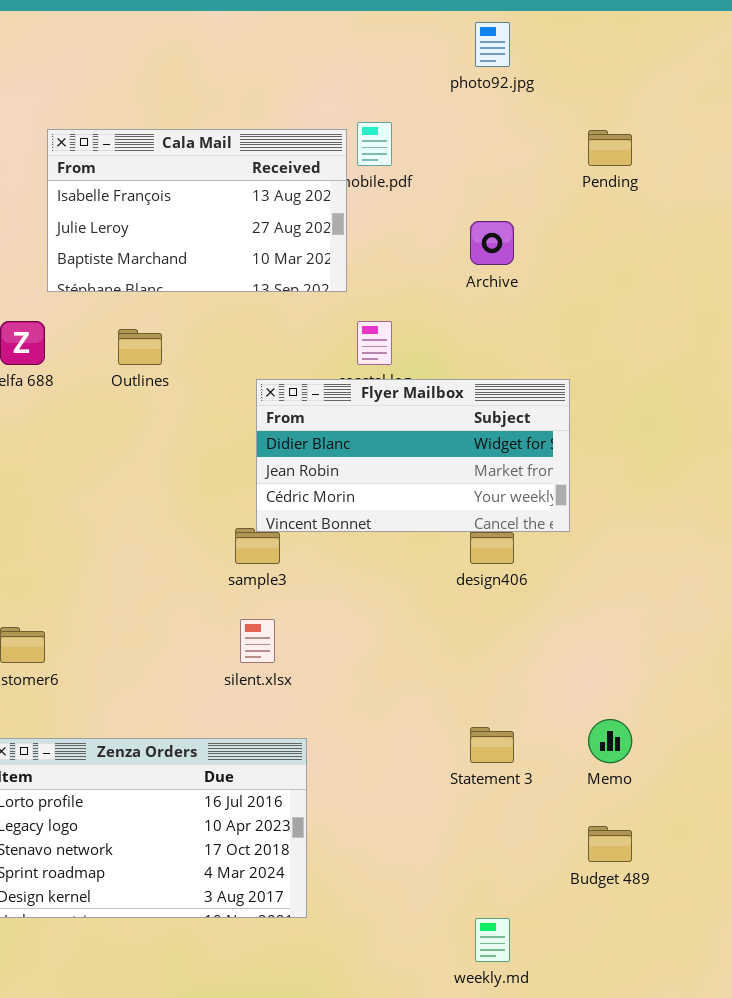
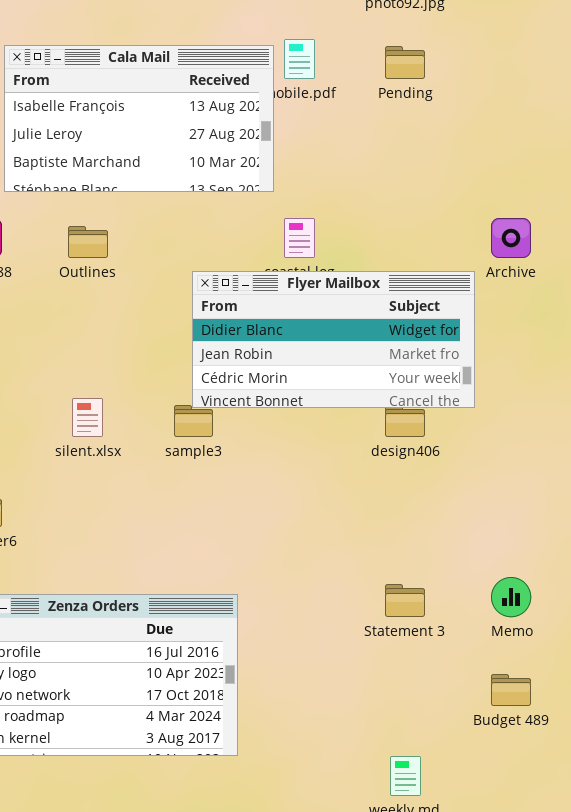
Pending: [588,130,632,166] -> [385,46,425,79], moved
Archive: [470,221,514,265] -> [491,218,531,258], moved
silent.xlsx: [240,619,275,663] -> [72,398,103,437], moved

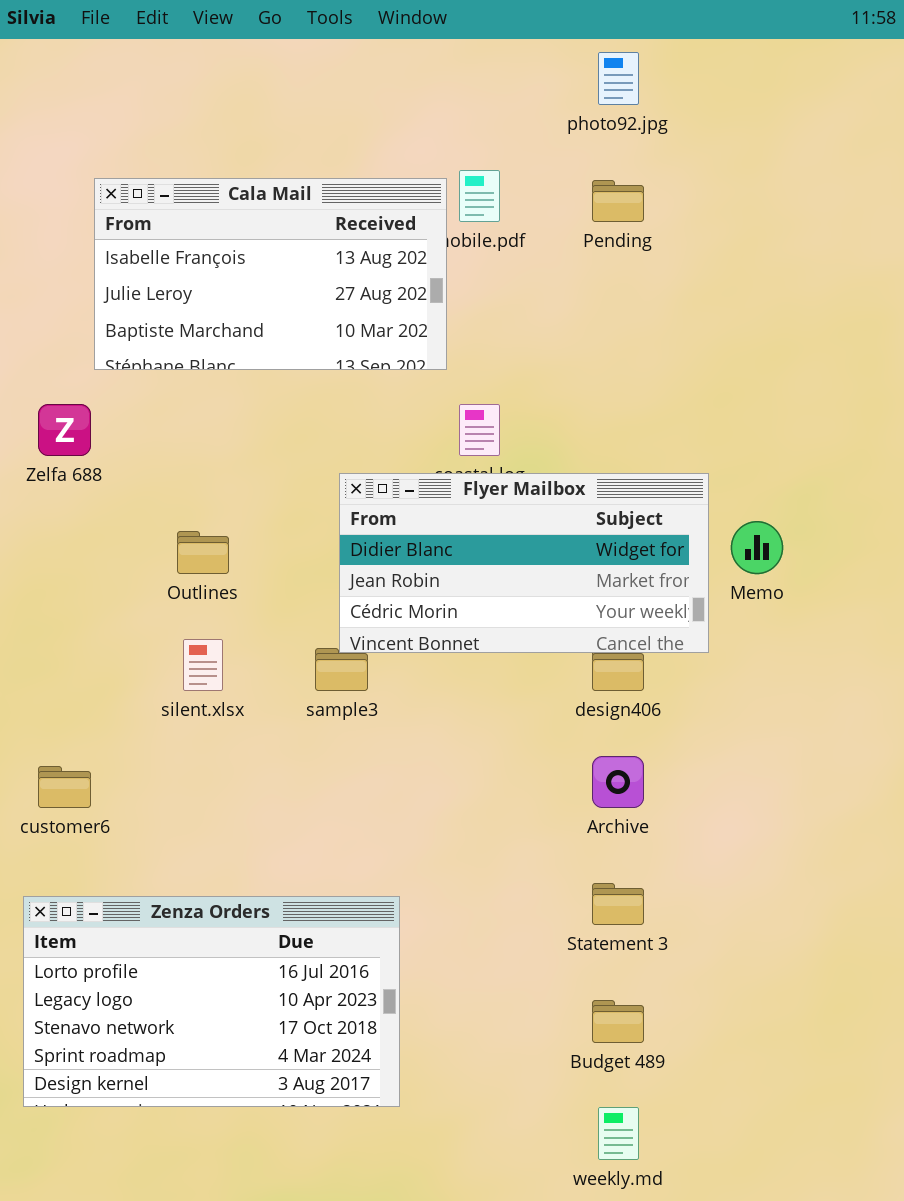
Archive: [491,218,531,258] -> [592,756,644,808], moved
Outlines: [68,226,108,258] -> [177,531,229,574], moved
Memo: [491,577,531,617] -> [731,521,783,574], moved
Budget 489: [491,674,531,706] -> [592,1000,644,1043], moved

